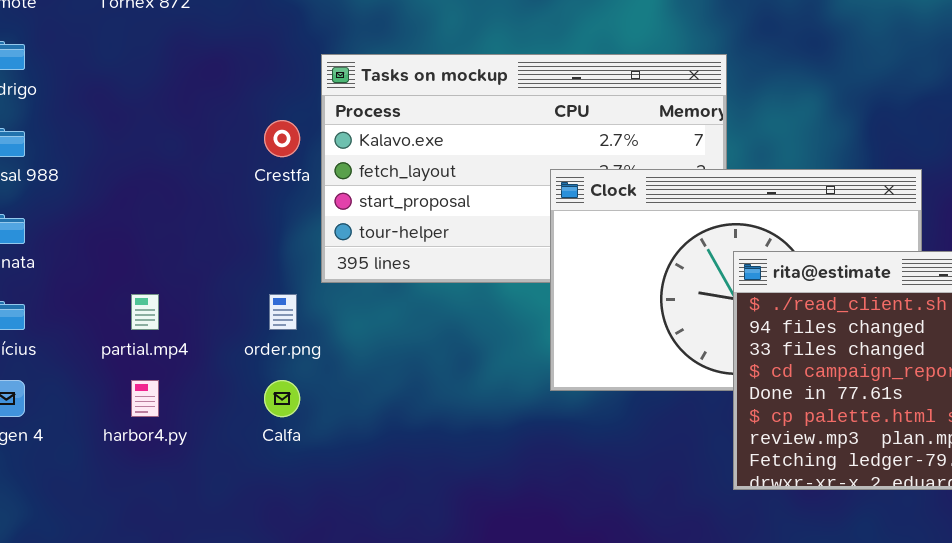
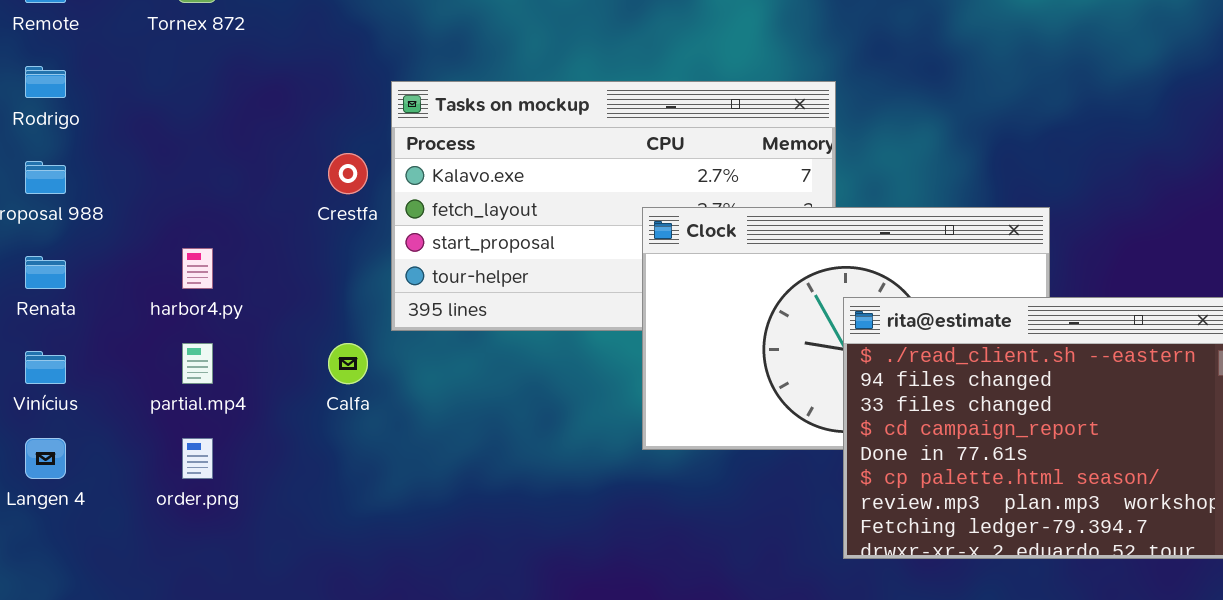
order.png: [269,294,297,330] -> [182,438,213,479], moved
harbor4.py: [131,380,159,417] -> [182,248,213,289], moved
Calfa: [264,380,300,417] -> [328,343,368,384], moved

